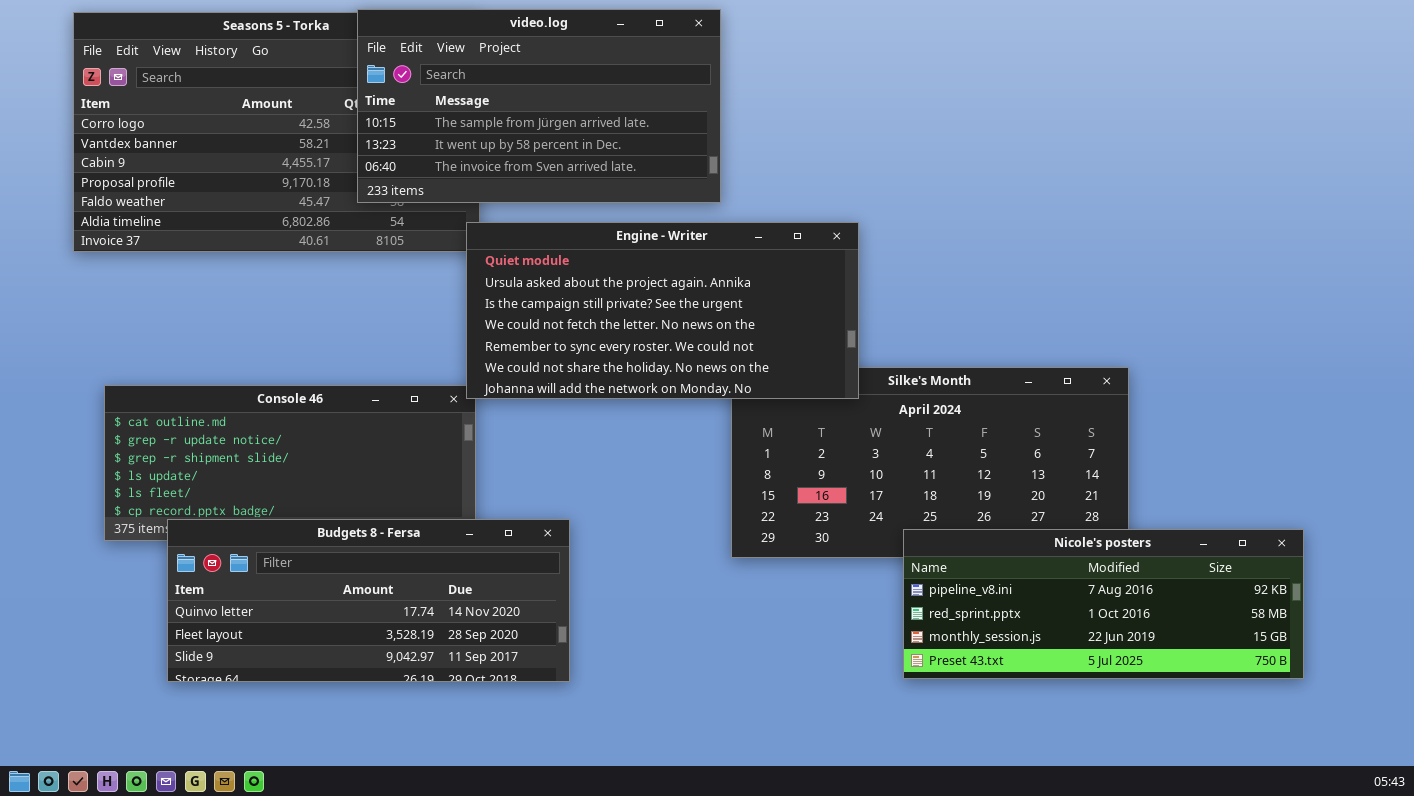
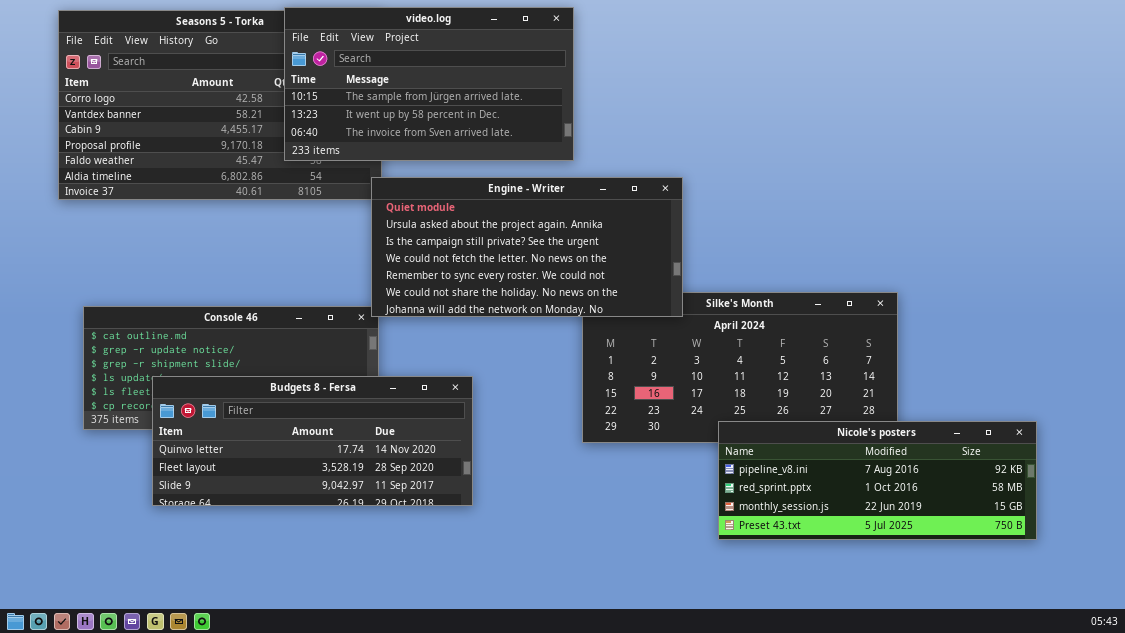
Budgets 8 - Fersa: [167,519,570,682] -> [152,376,473,506], moved

